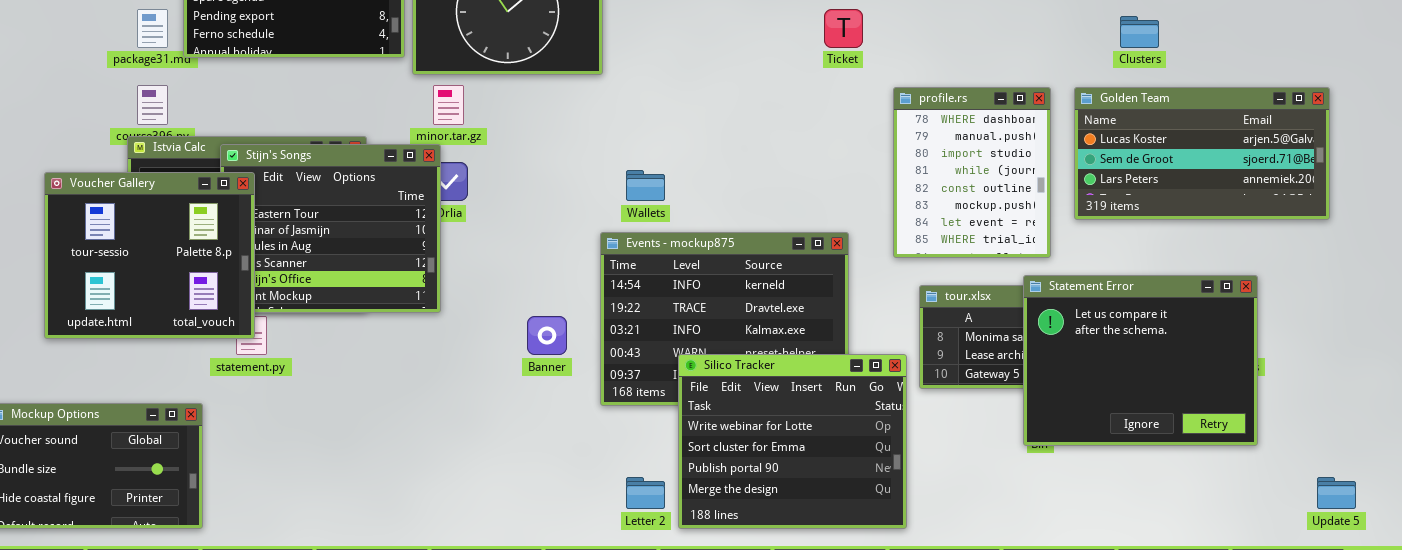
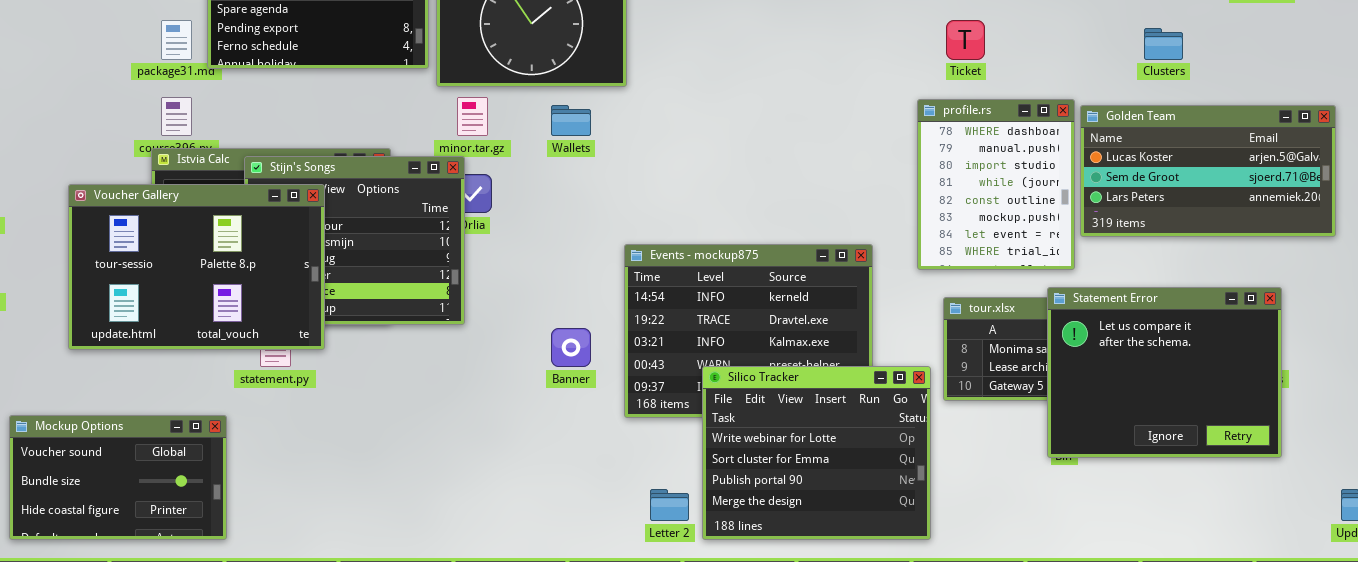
Ticket: [824,9,863,48] -> [946,20,985,60], moved
Golden Team: [1074,87,1330,220] -> [1080,105,1336,237], moved
Wallets: [626,170,665,201] -> [551,105,591,136], moved
Voucher Gallery: [44,172,255,339] -> [68,184,325,350], resized

